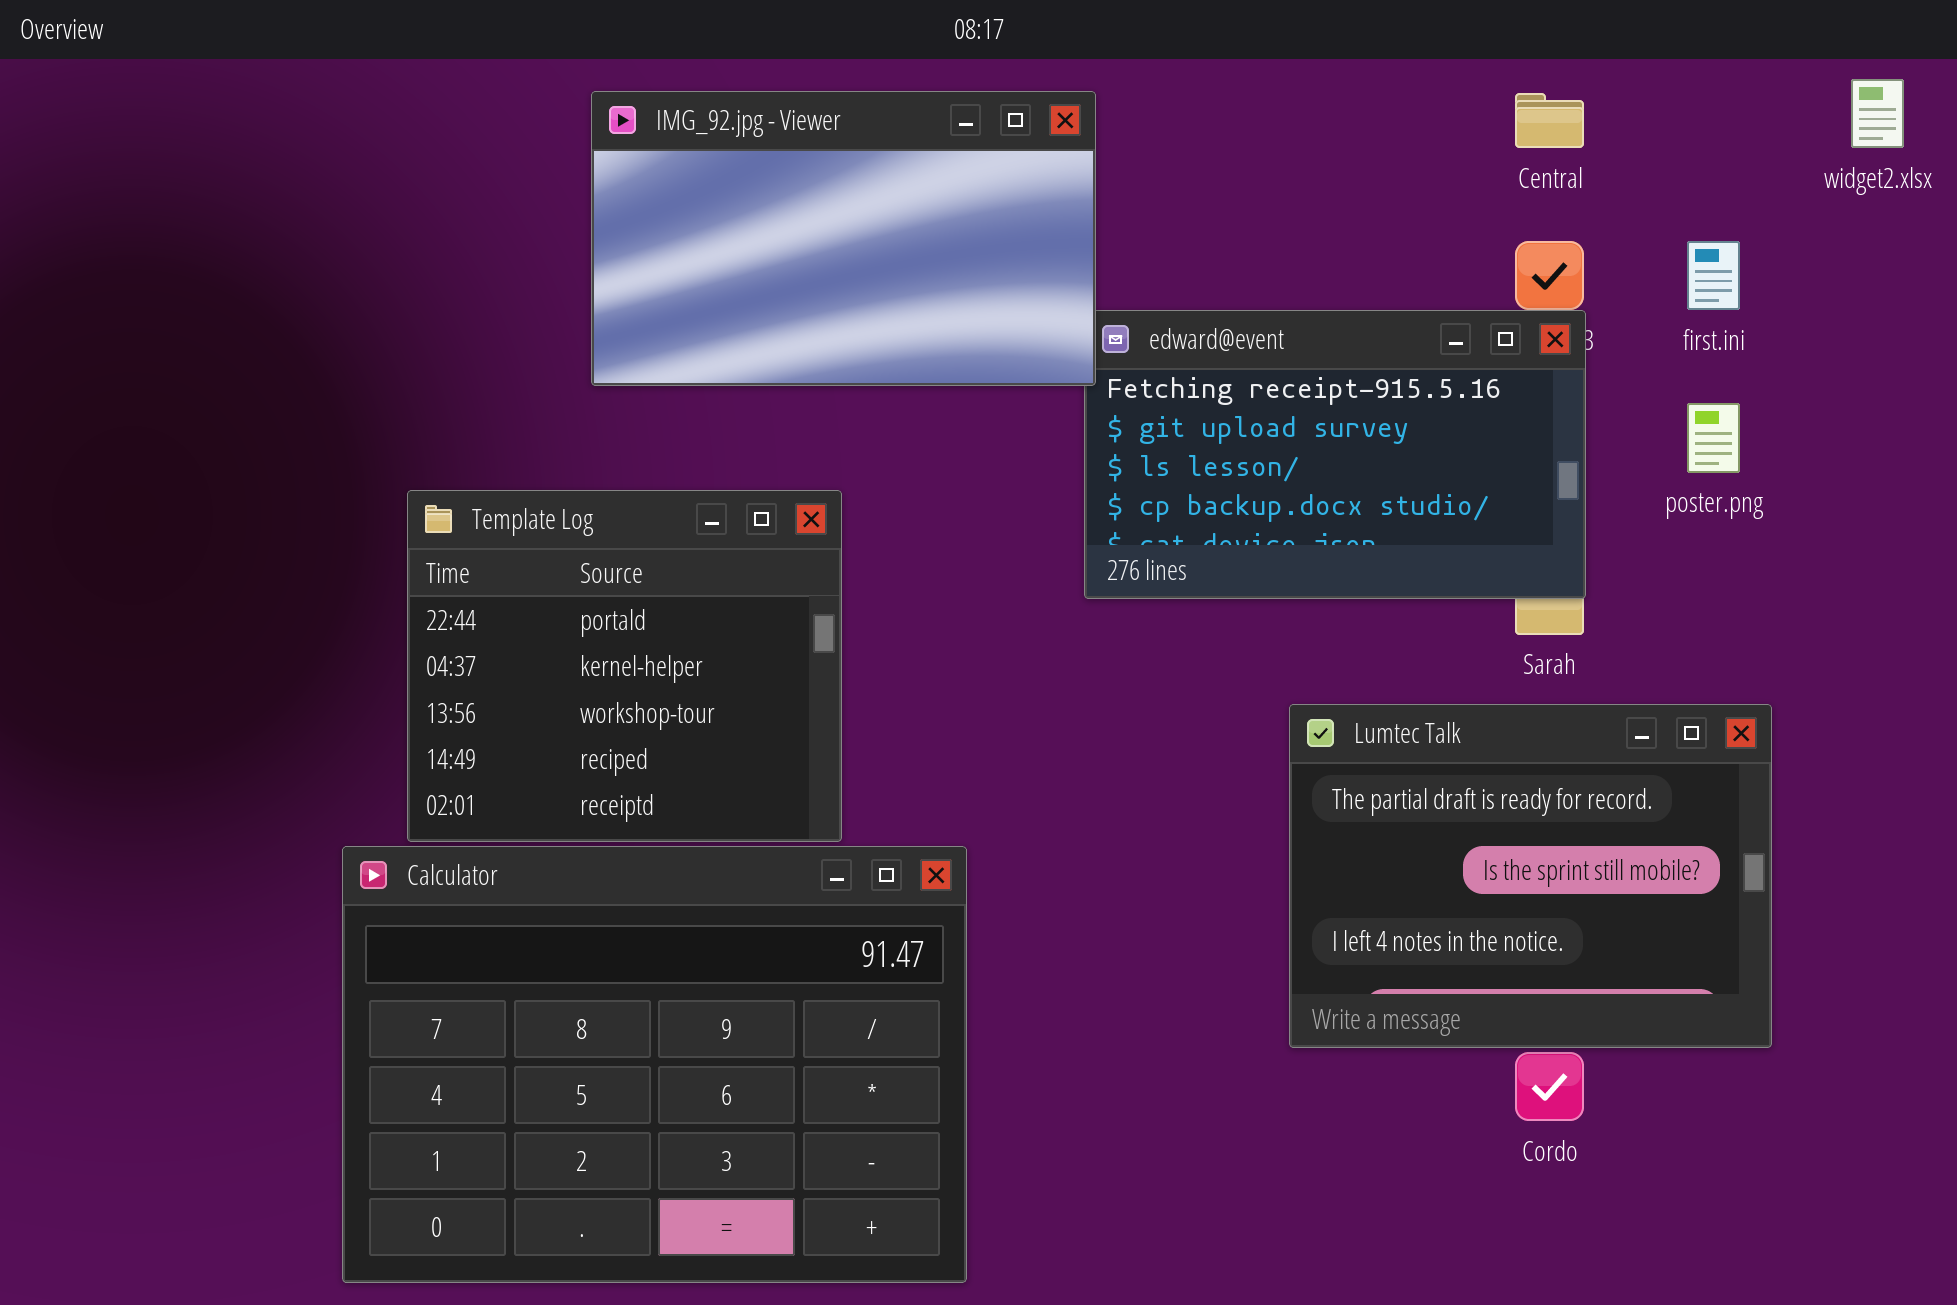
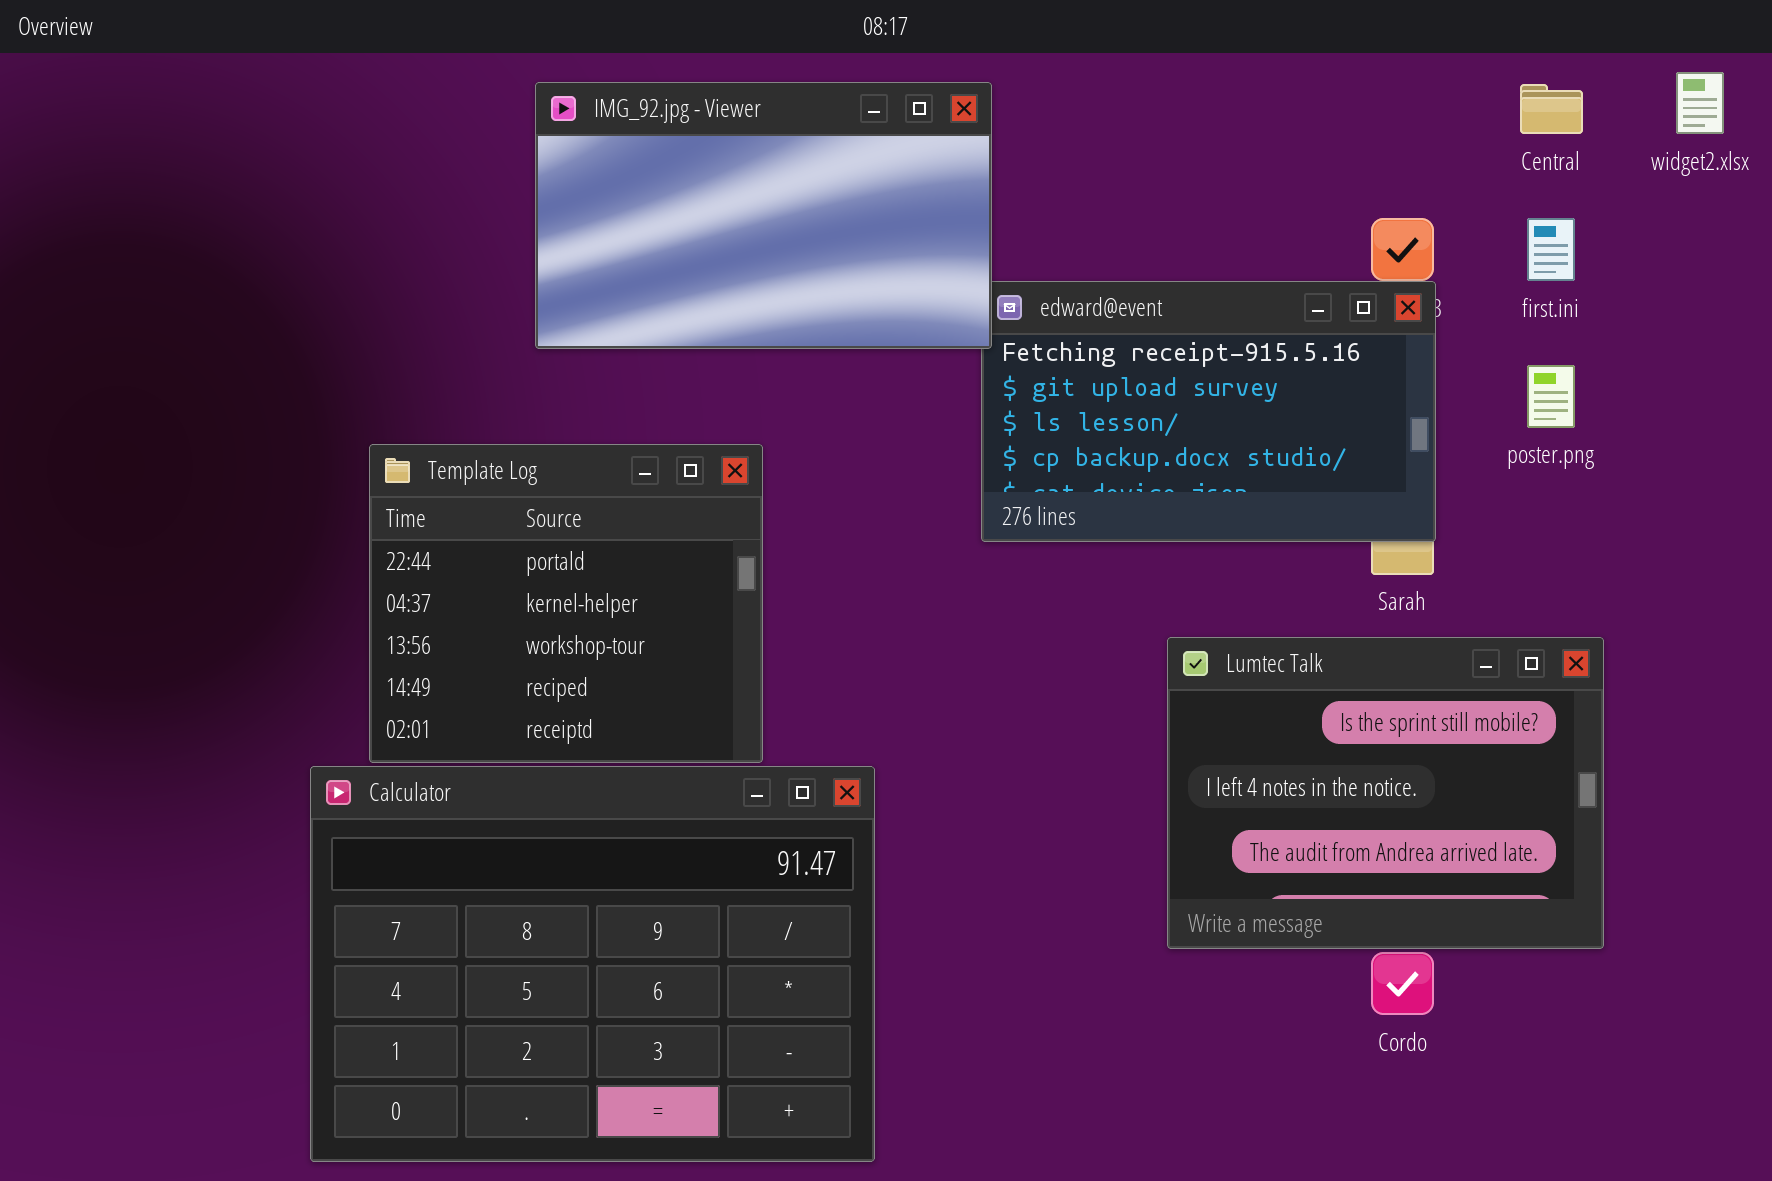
Central: [1515,93,1584,148] -> [1520,84,1583,134], moved
Lumtec Talk: [1289,704,1772,1048] -> [1167,637,1604,949], scrolled down 1 row

